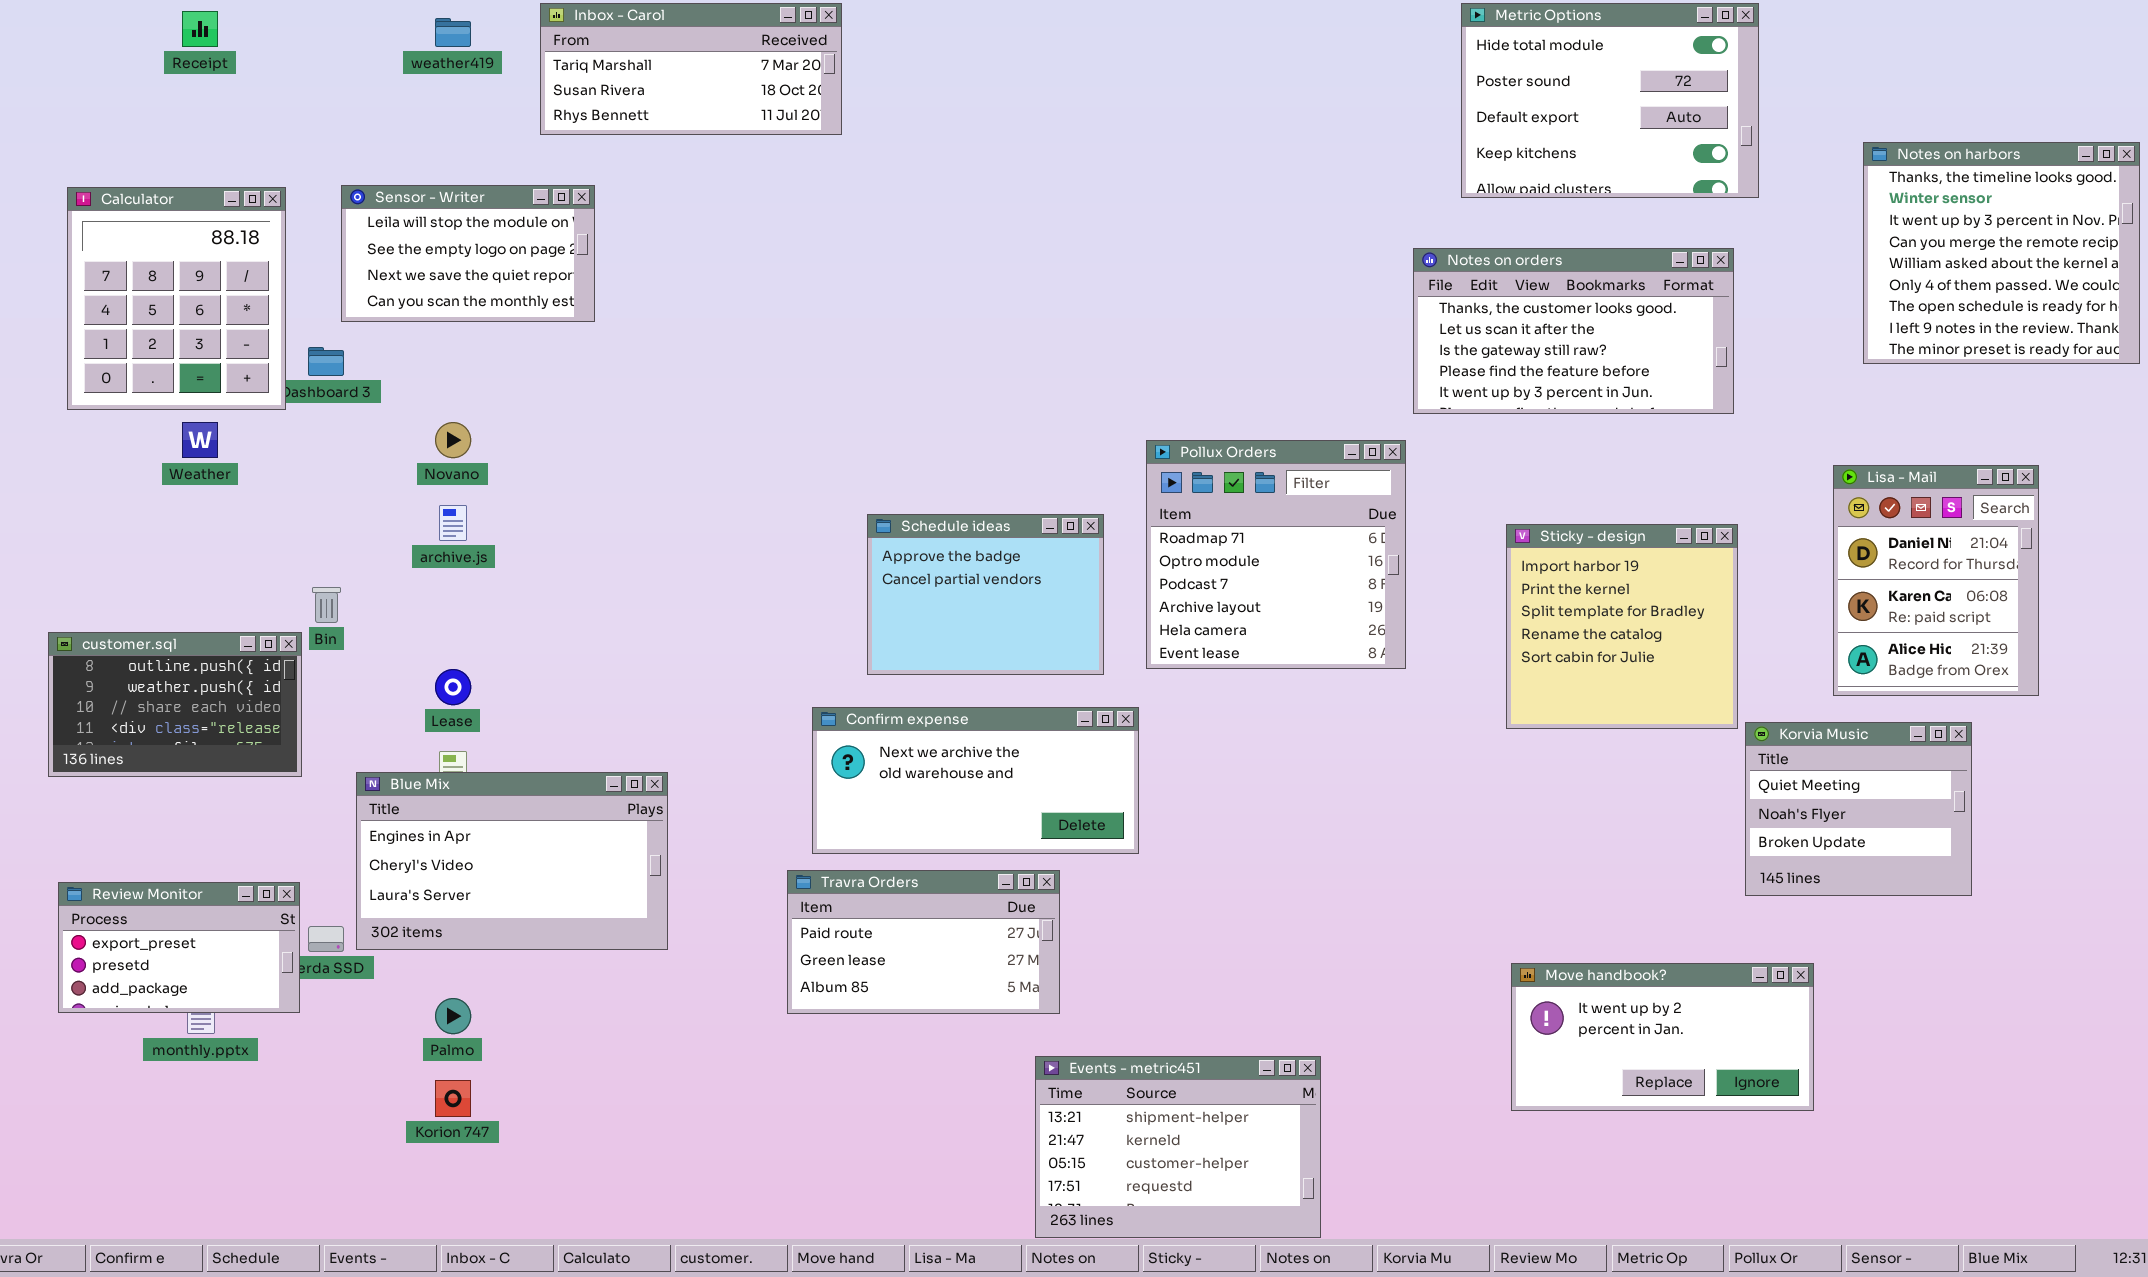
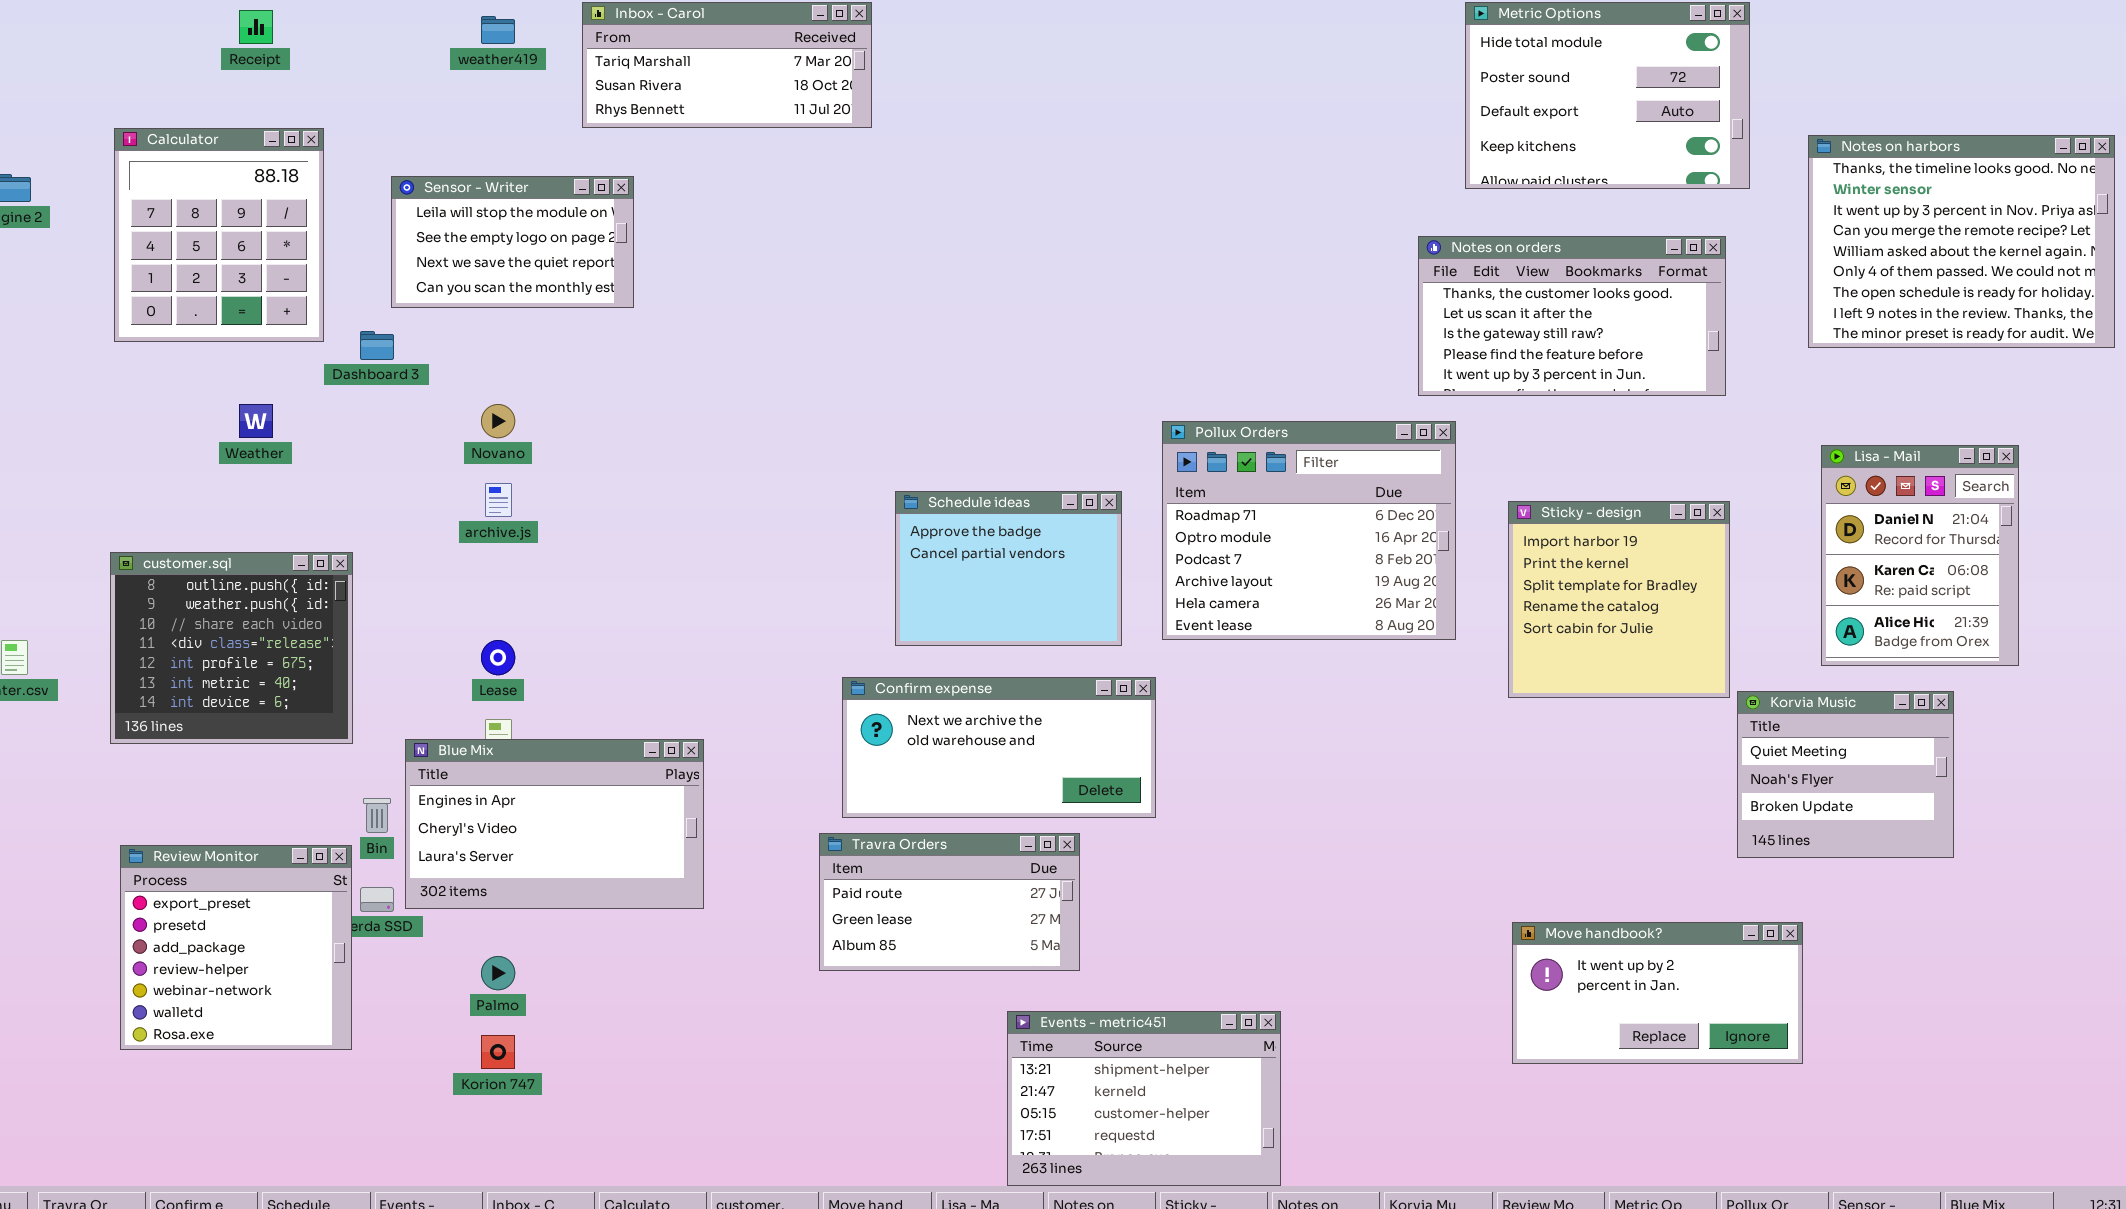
Notes on harbors: [1863,142,2140,364] -> [1808,135,2115,348], resized
Calculator: [67,187,286,410] -> [114,128,324,342], moved
Pollux Orders: [1146,440,1406,669] -> [1162,421,1456,640], resized
Bin: [312,587,341,623] -> [363,798,391,833], moved
customer.sql: [48,632,302,777] -> [110,552,353,744], resized
Review Monitor: [58,882,300,1013] -> [120,845,352,1050], resized
Events - metric451: [1035,1056,1321,1238] -> [1007,1011,1281,1186], moved

